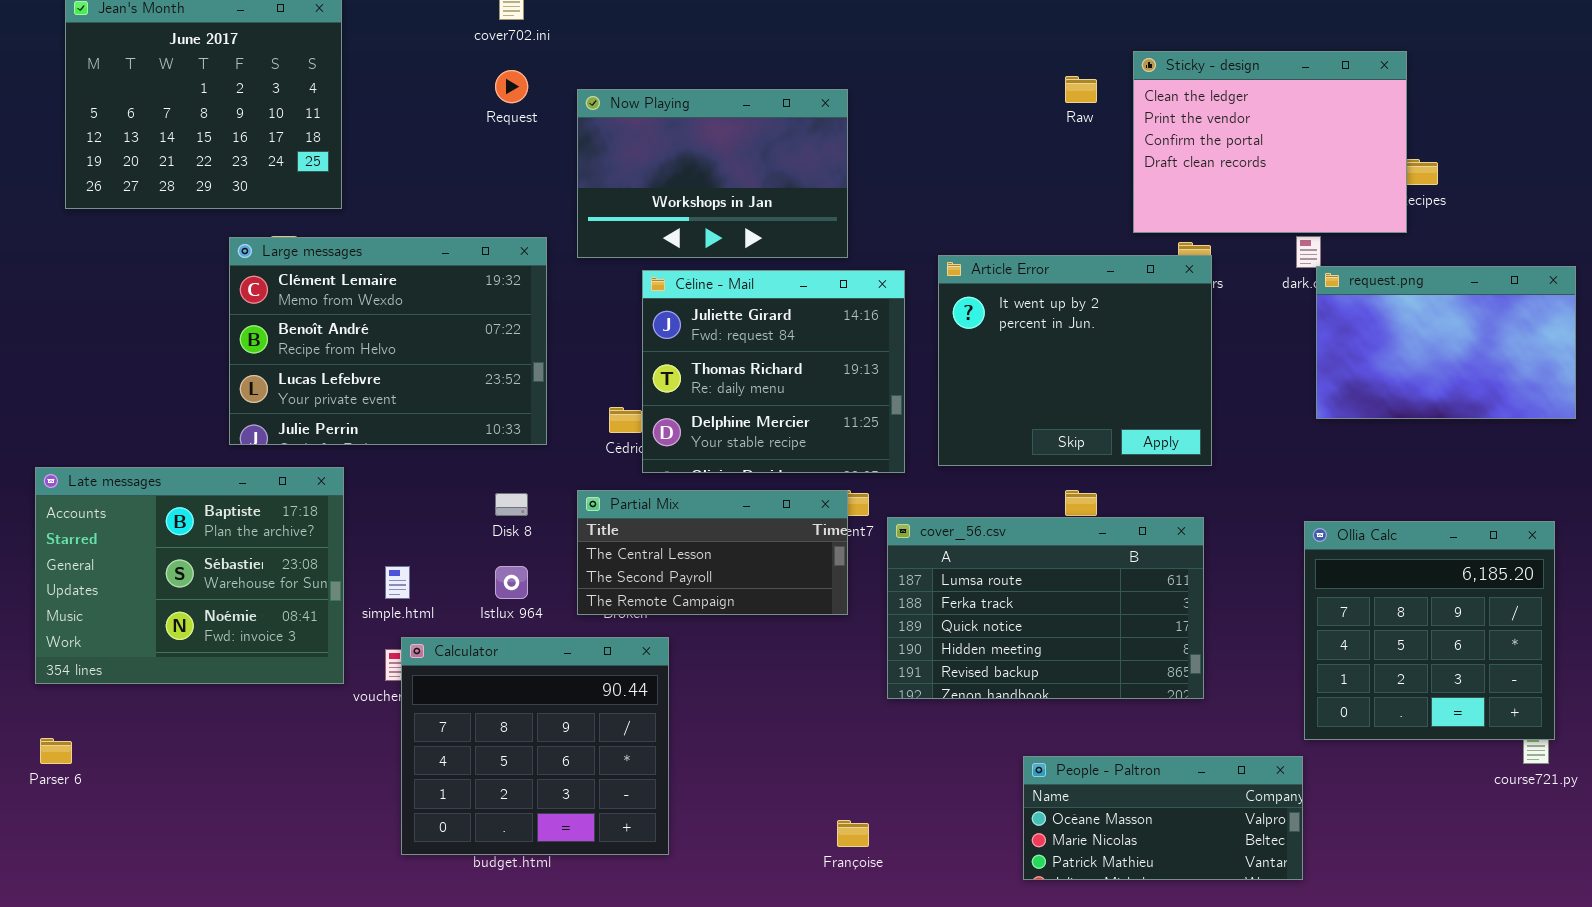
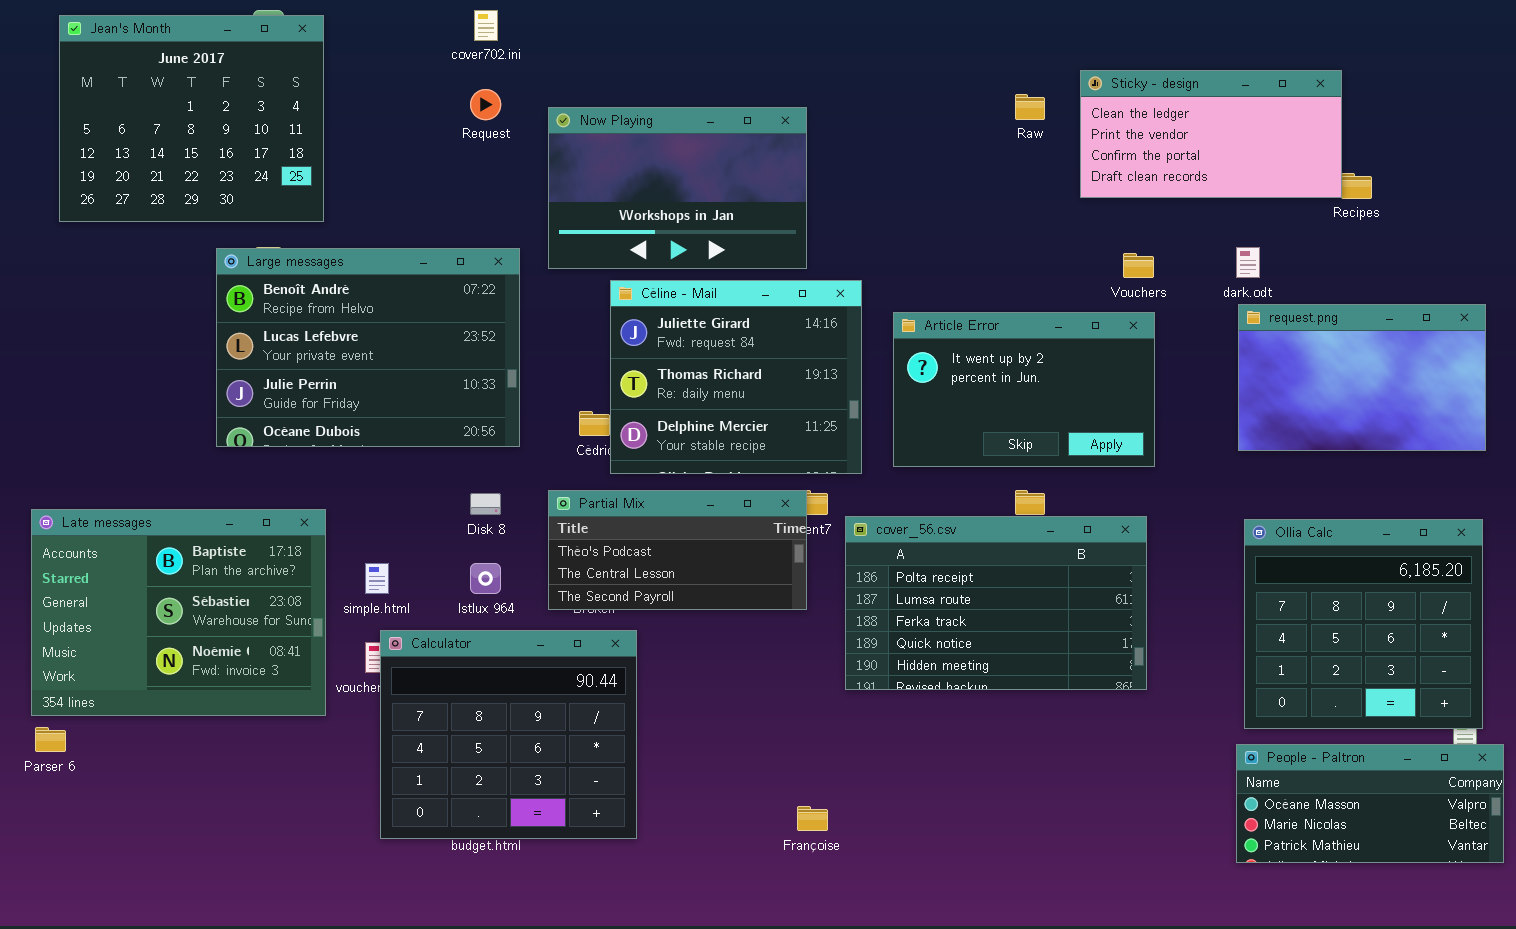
Sticky - design: [1133,51,1407,233] -> [1080,70,1342,198], resized
Large messages: [229,237,547,445] -> [216,248,520,447], scrolled down 1 row
Article Error: [938,255,1212,466] -> [893,312,1155,467], resized
request.png: [1316,266,1576,419] -> [1238,304,1486,451], moved
Late messages: [35,467,344,684] -> [31,509,326,716], moved
Partial Mix: [577,490,848,615] -> [548,490,807,610], scrolled up 1 row
cover_56.csv: [887,517,1204,699] -> [845,516,1147,690], scrolled up 1 row
People - Paltron: [1023,756,1303,880] -> [1236,744,1504,863], moved

